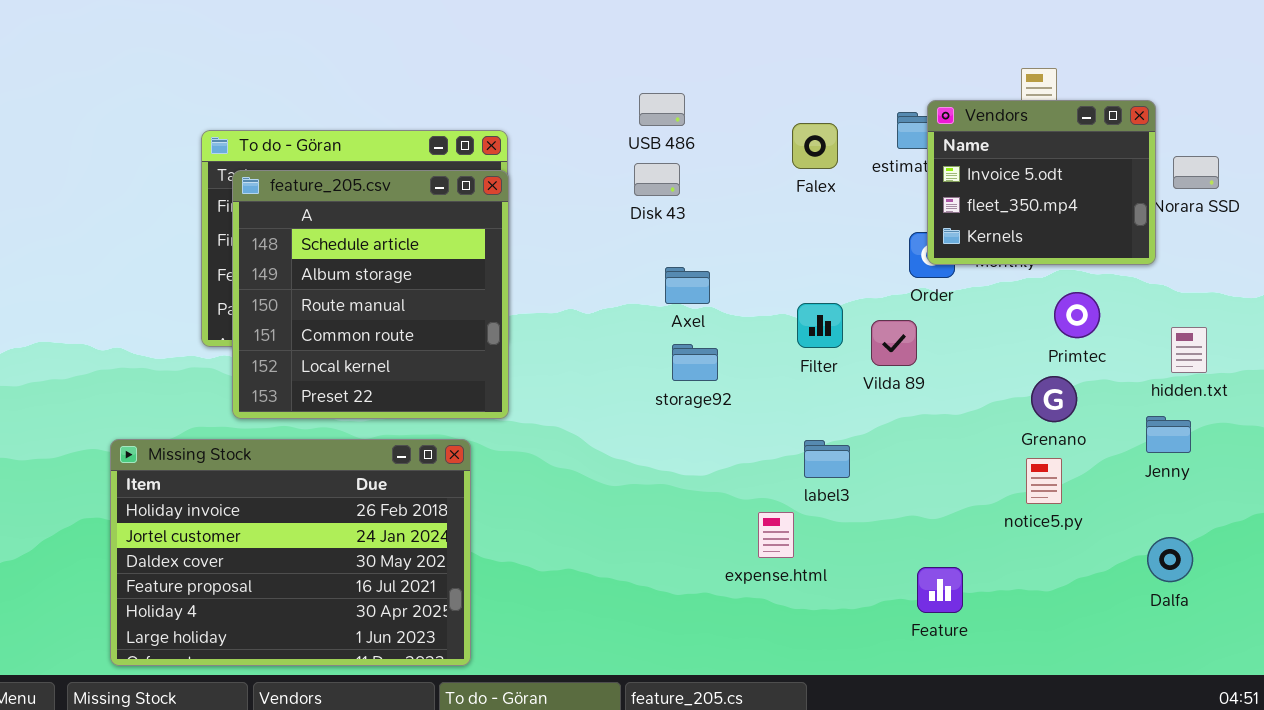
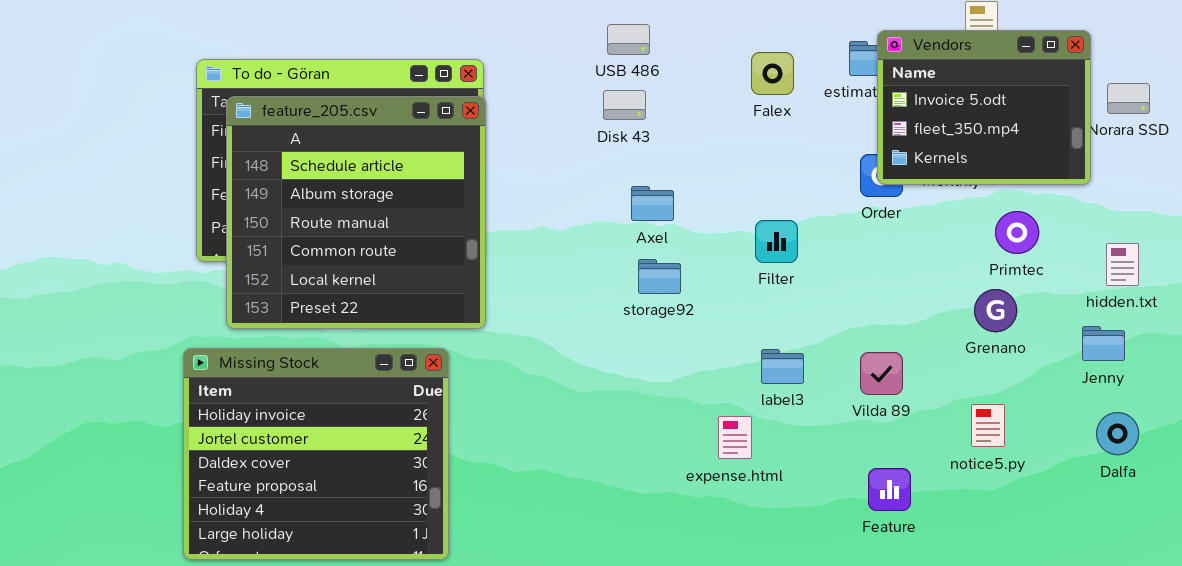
Vilda 89: [871,320,917,366] -> [860,352,903,395], moved
Missing Stock: [110,439,471,666] -> [183,348,449,560], resized
notice5.py: [1026,458,1062,504] -> [971,404,1005,447], moved
Dalfa: [1147,537,1193,582] -> [1096,412,1139,455], moved

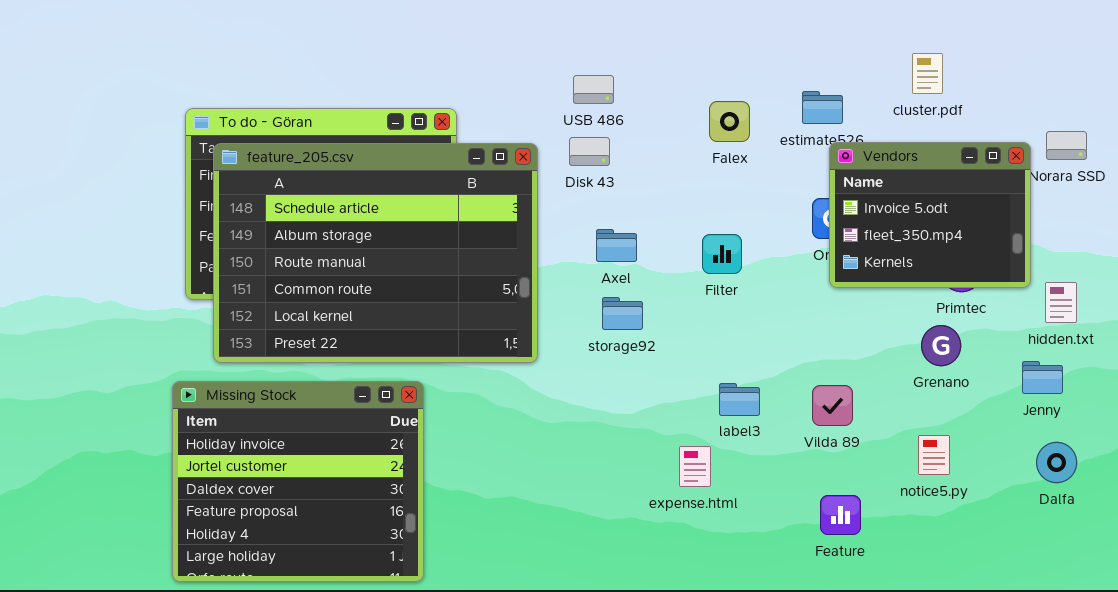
Vendors: [877,30,1091,185] -> [829,142,1031,288], moved
feature_205.csv: [226,96,486,329] -> [213,143,538,363], resized
Filter: [755,220,798,263] -> [702,234,742,274], moved

